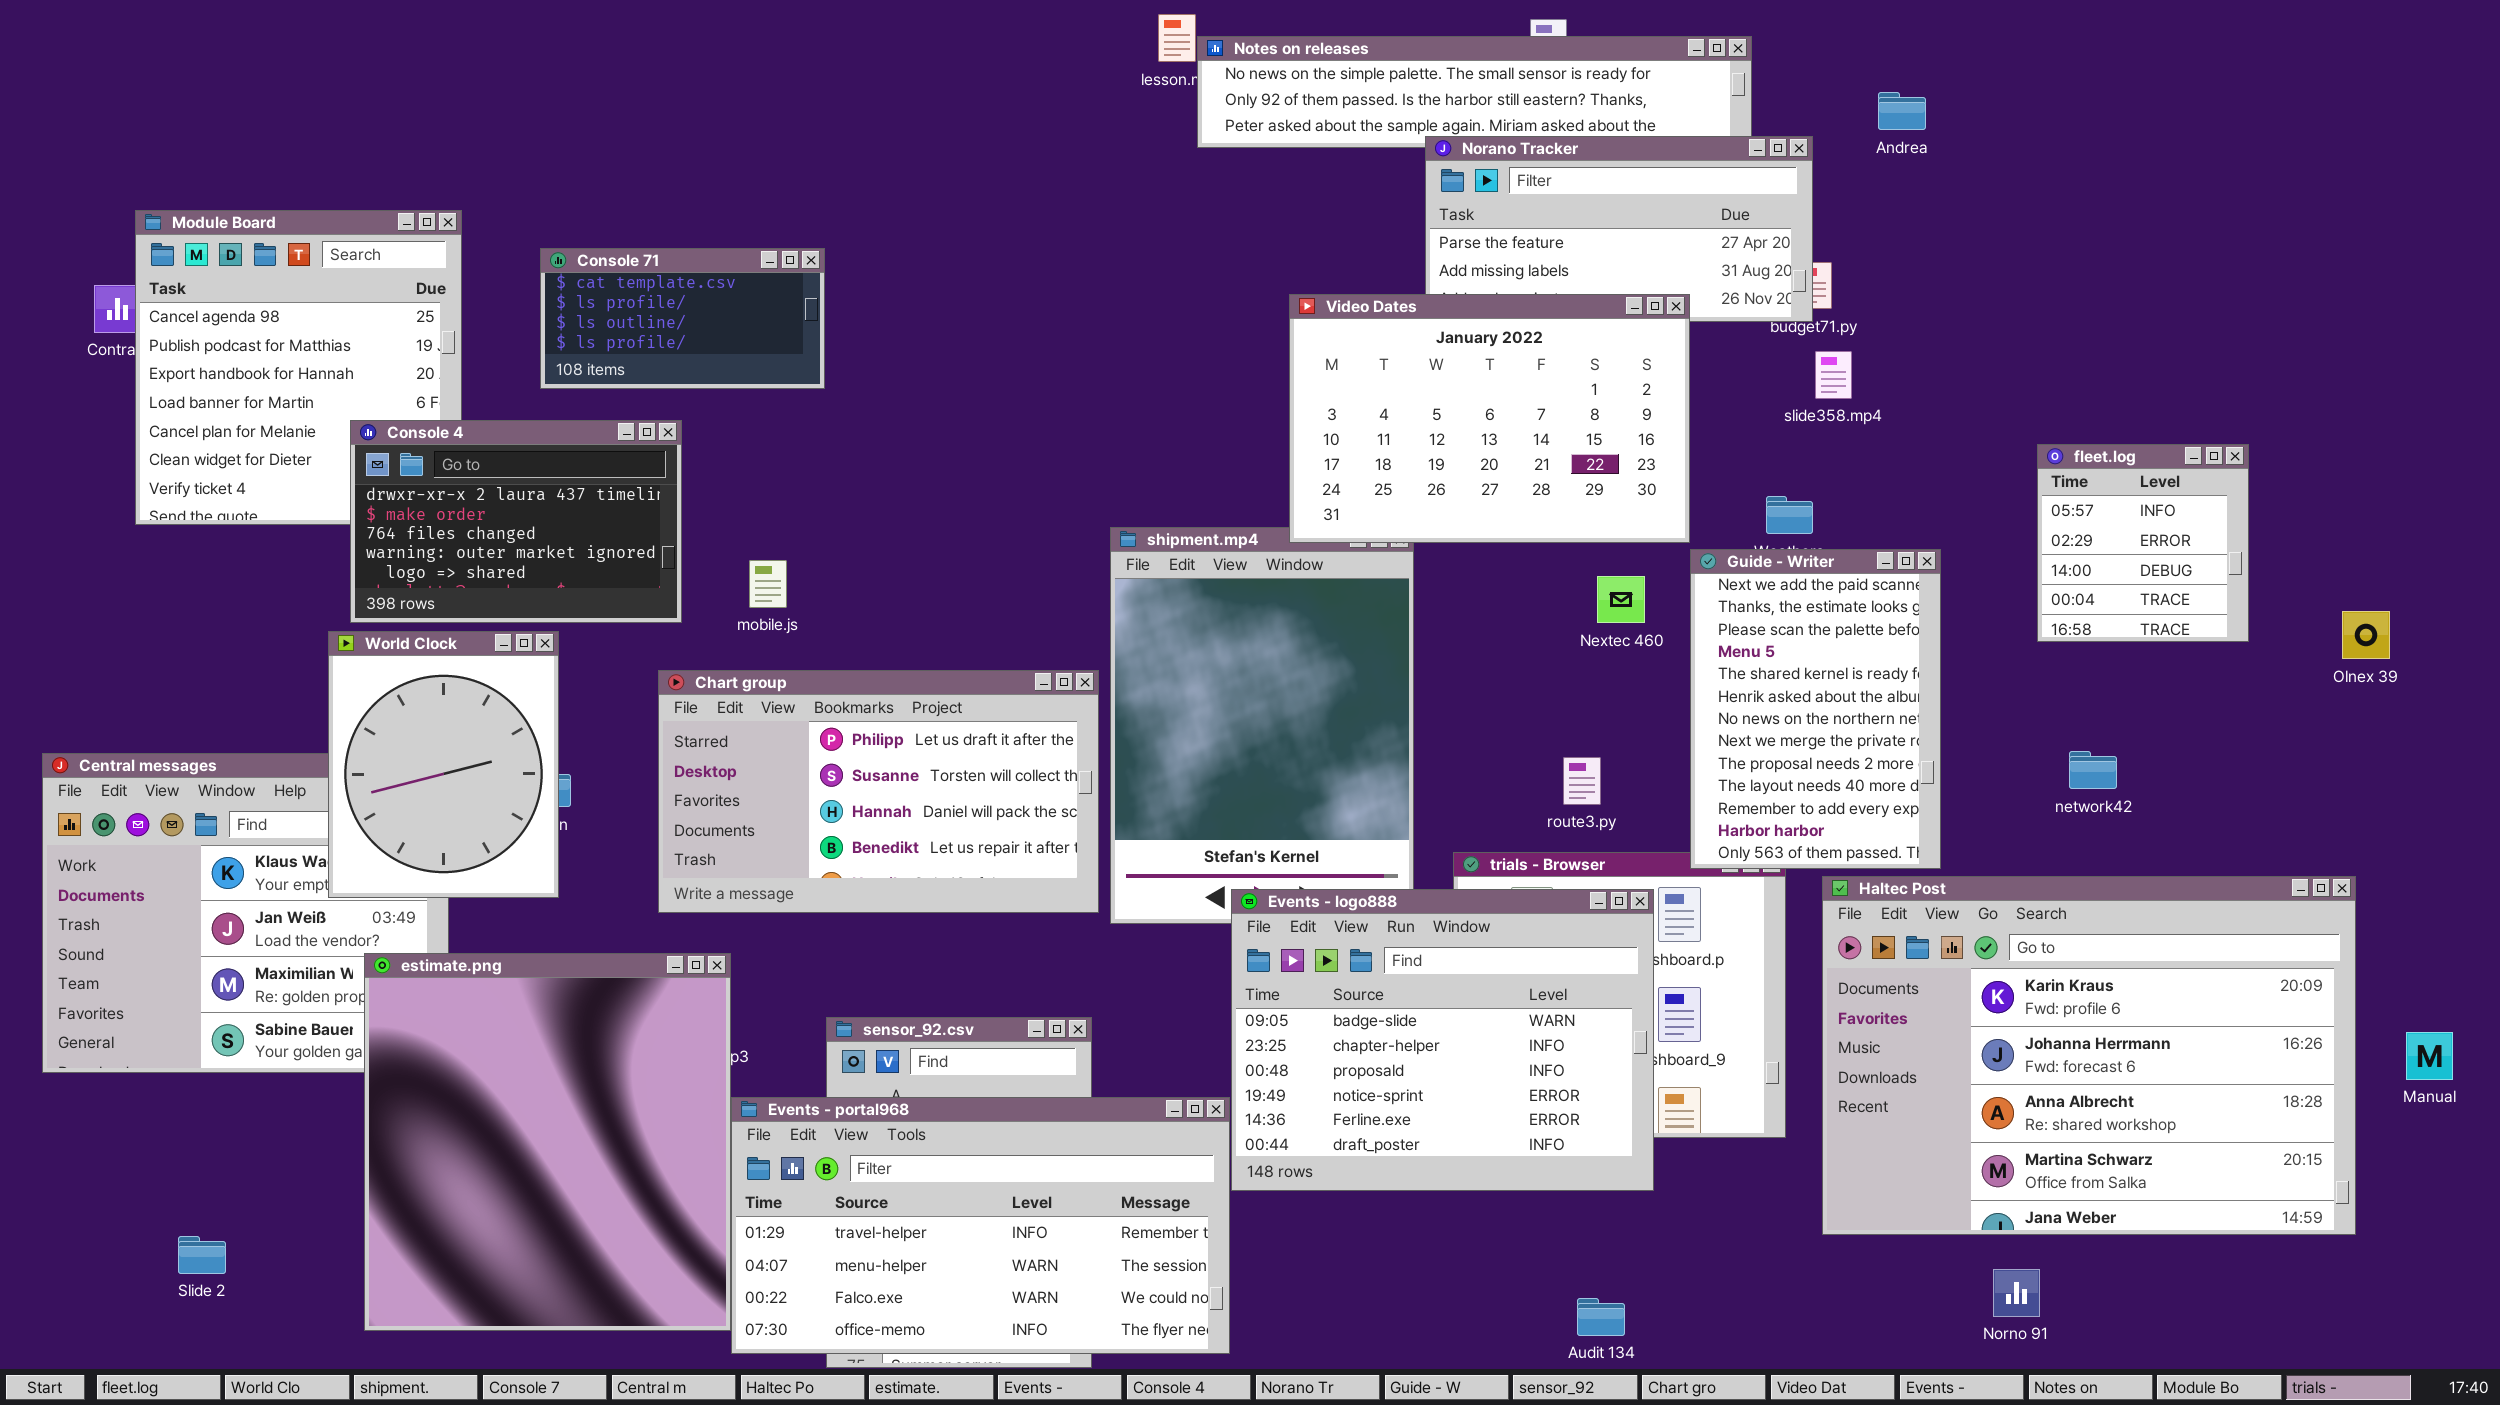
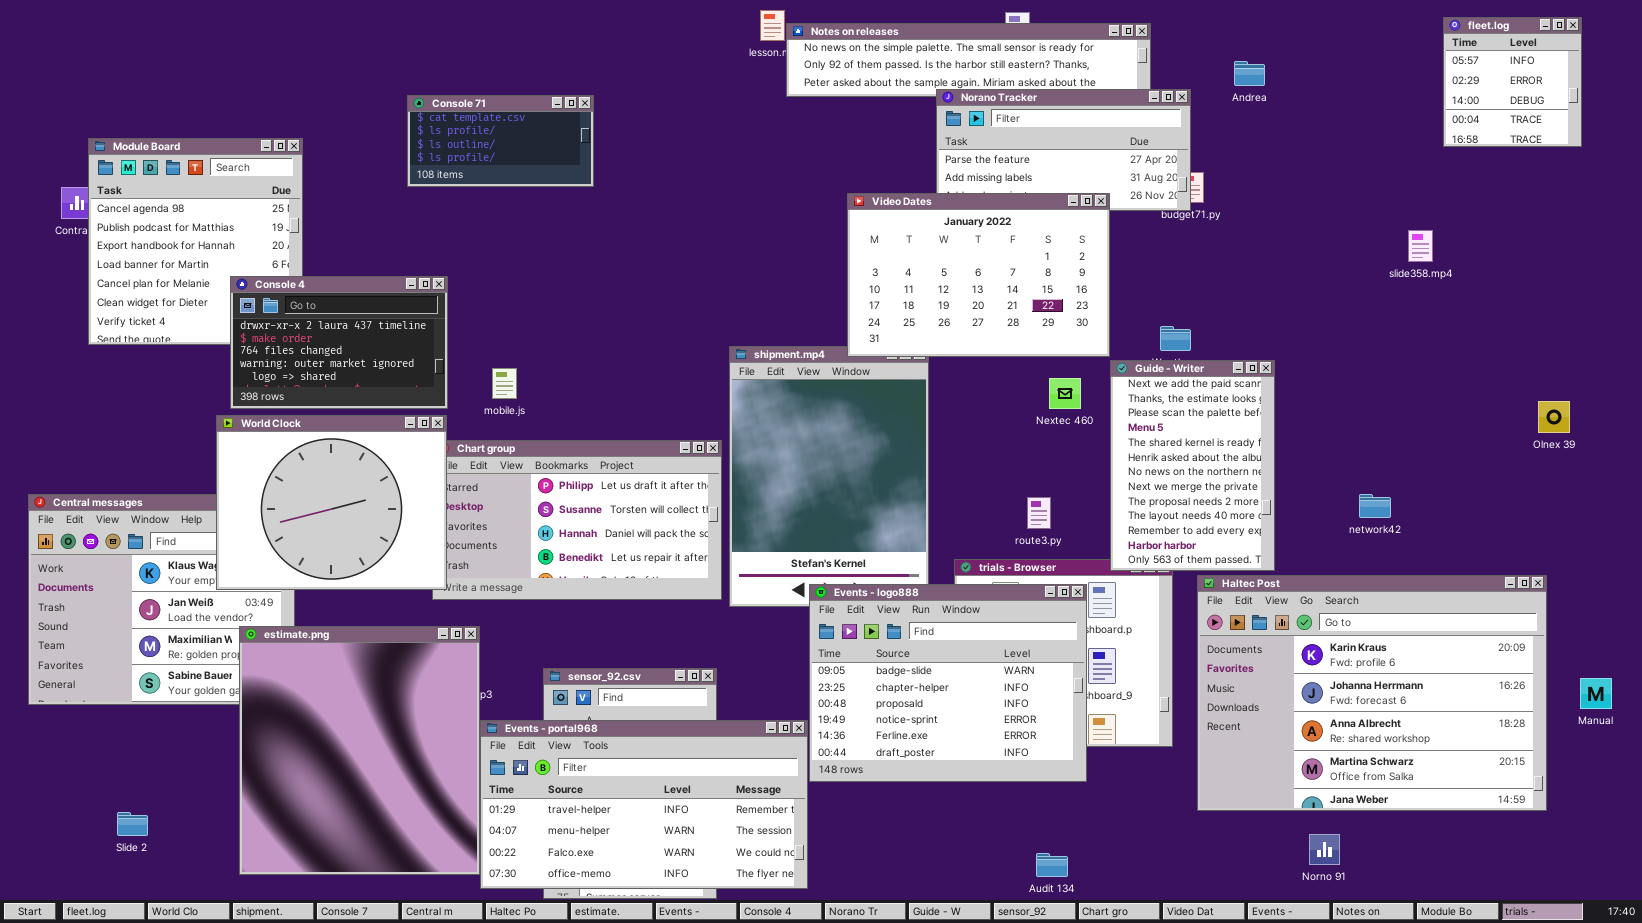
Console 71: [540,248,825,389] -> [407,95,594,187], moved
slide358.mp4: [1815,351,1852,399] -> [1408,230,1433,262], moved
fleet.log: [2037,444,2249,642] -> [1443,17,1582,147], moved
World Clock: [328,631,559,898] -> [216,415,447,590], resized

